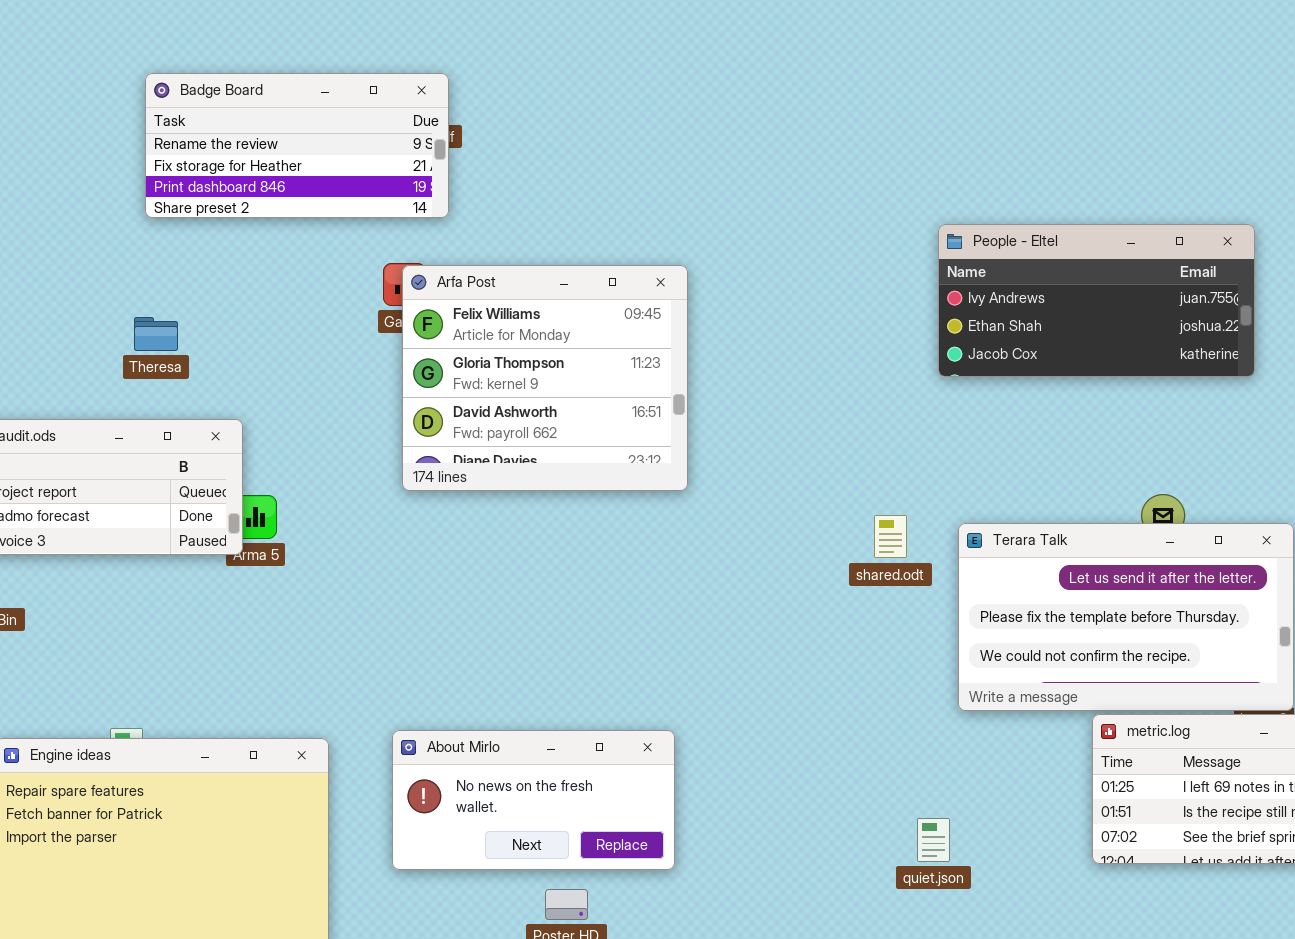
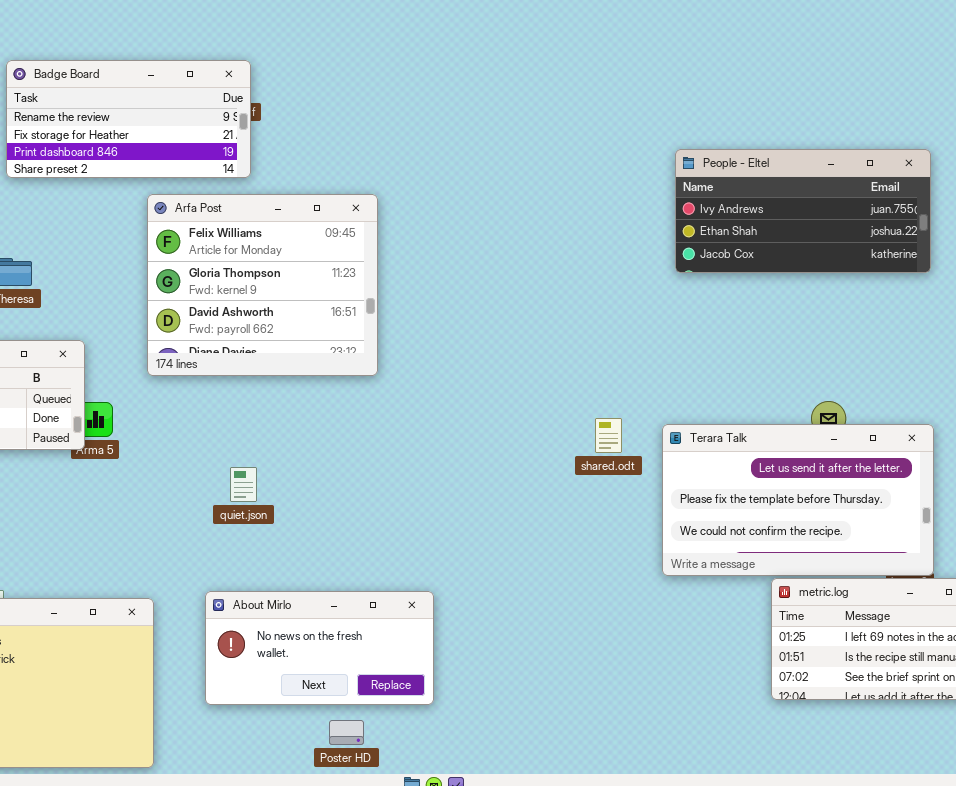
People - Eltel: [938,224,1255,377] -> [675,149,931,273], moved
Arfa Post: [402,265,688,491] -> [147,194,378,376], moved
quiet.json: [917,818,950,862] -> [230,467,257,502], moved

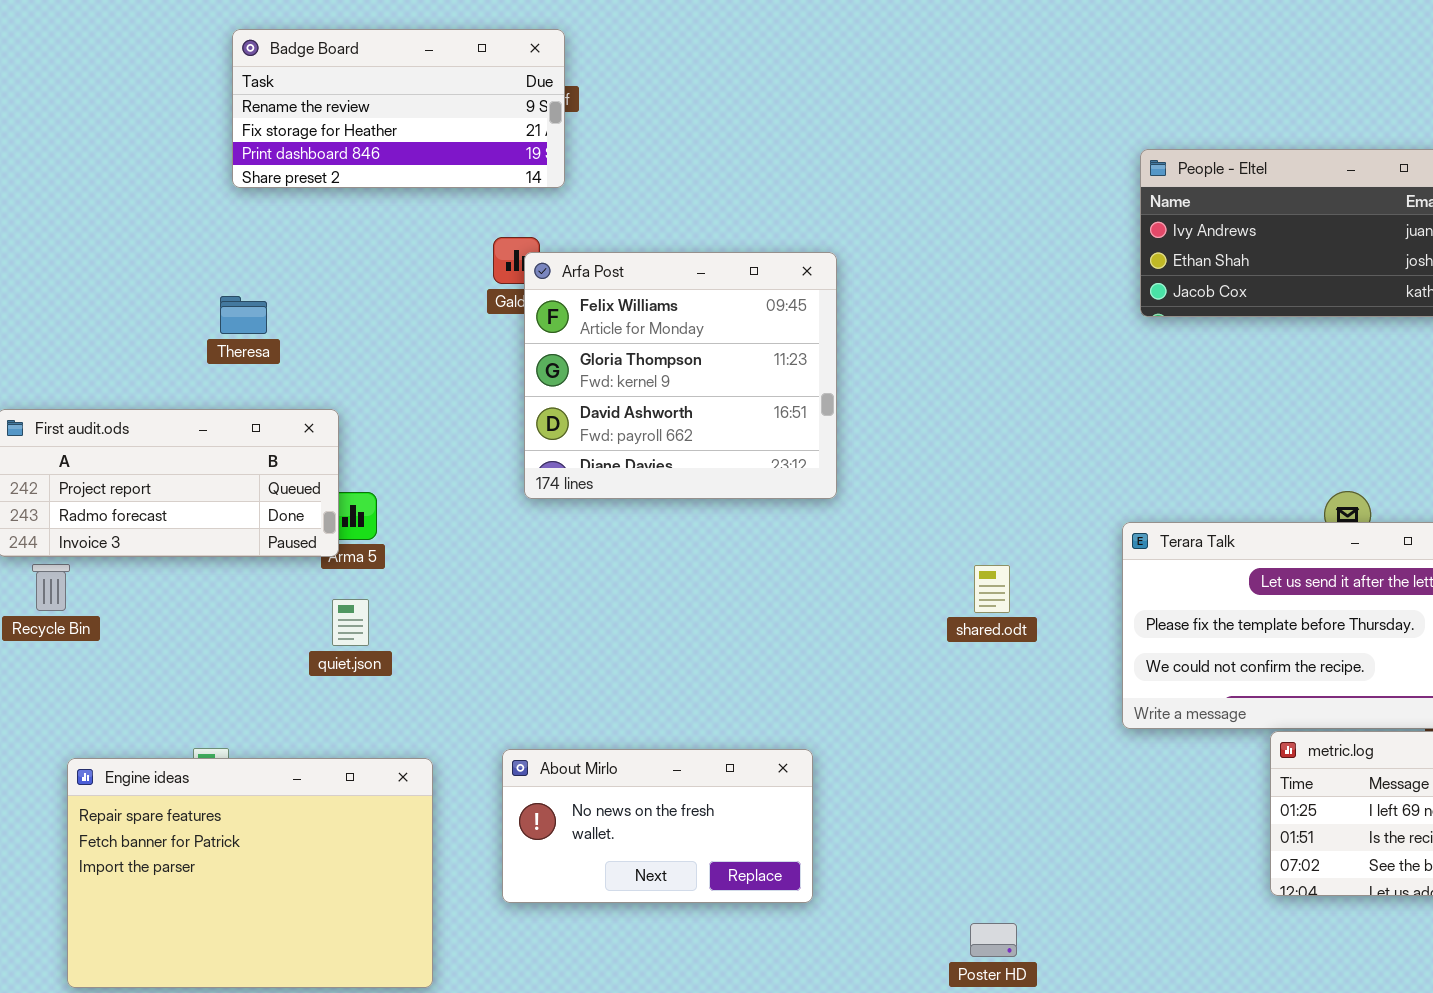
Arfa Post: [147,194,378,376] -> [524,252,837,499], moved
shared.odt: [595,418,622,453] -> [974,565,1010,613], moved
quiet.json: [230,467,257,502] -> [332,599,369,646], moved
Poster HD: [329,720,364,745] -> [970,923,1017,957], moved

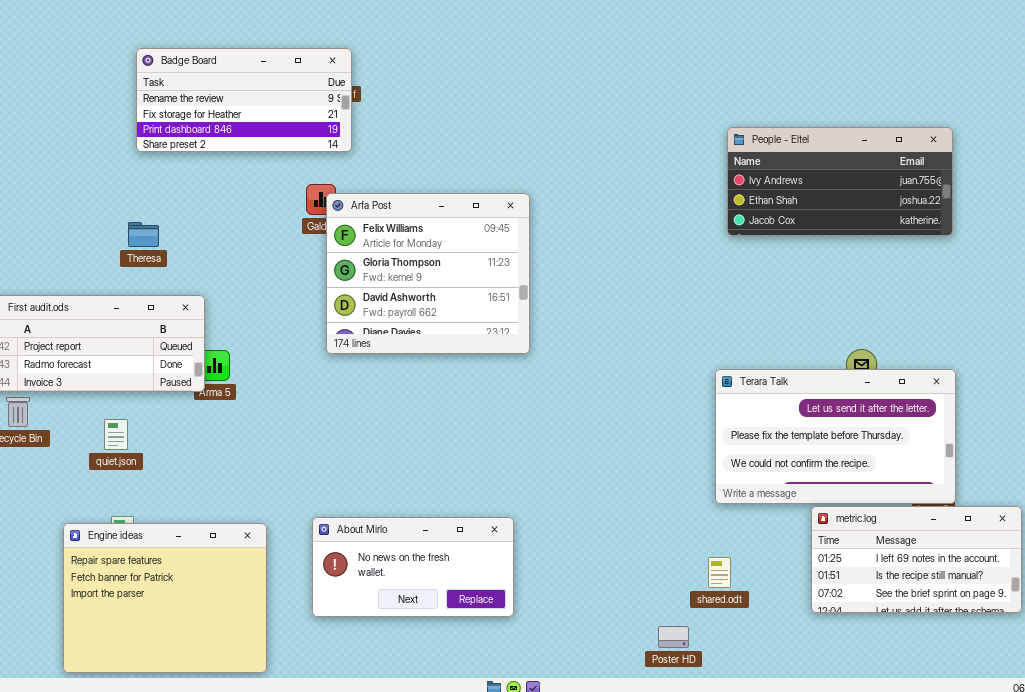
shared.odt: [974,565,1010,613] -> [708,557,731,588], moved
quiet.json: [332,599,369,646] -> [104,419,128,450], moved
Engine ideas: [67,758,433,988] -> [63,523,267,673], resized
Poster HD: [970,923,1017,957] -> [658,626,689,648], moved

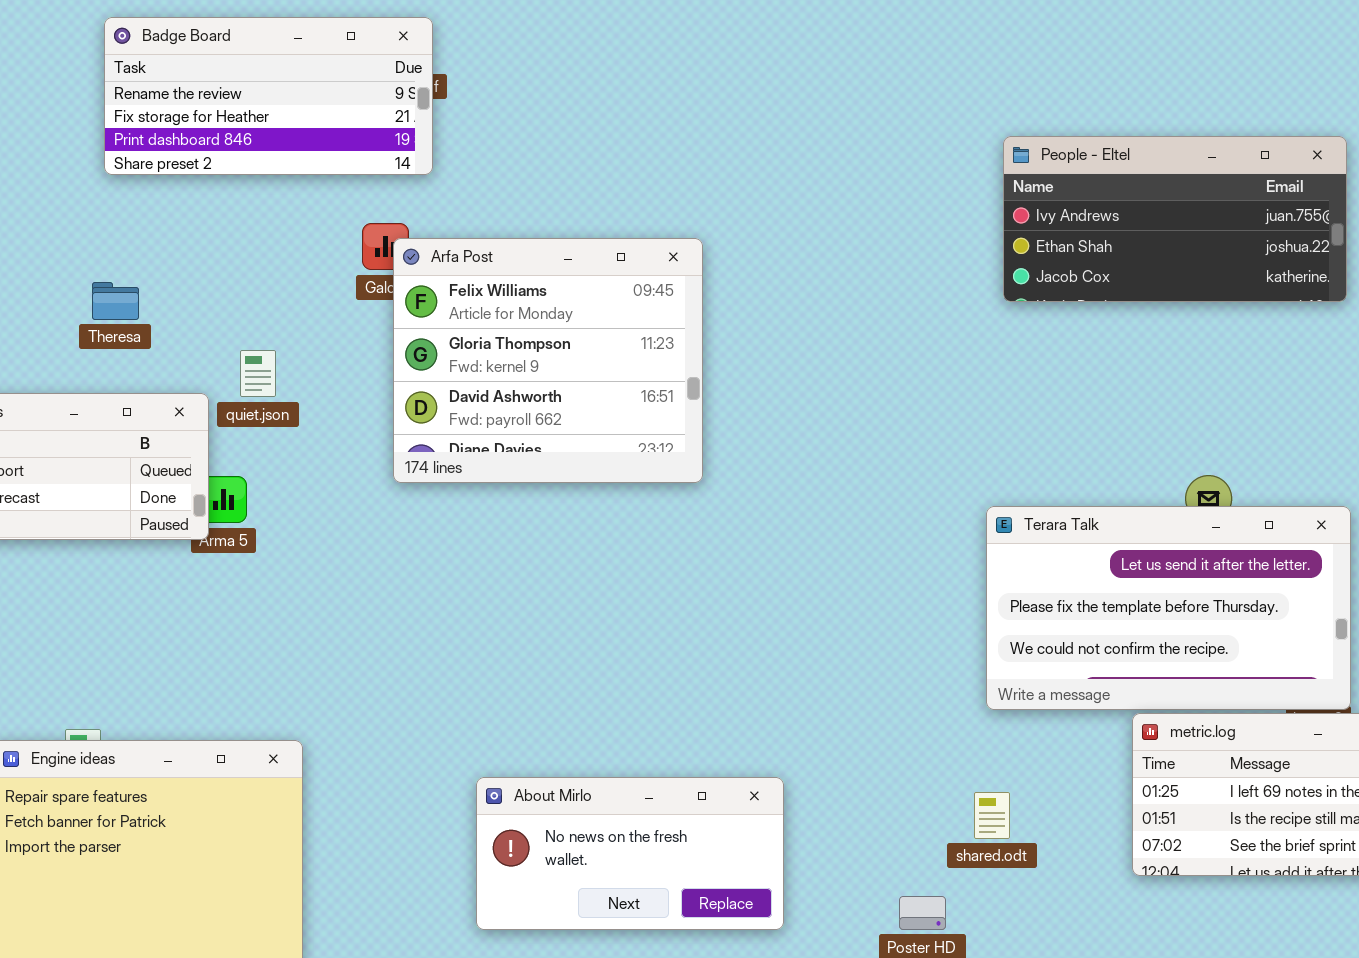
quiet.json: [104,419,128,450] -> [240,350,276,397], moved
About Mirlo: [312,517,514,617] -> [476,777,784,930], moved

